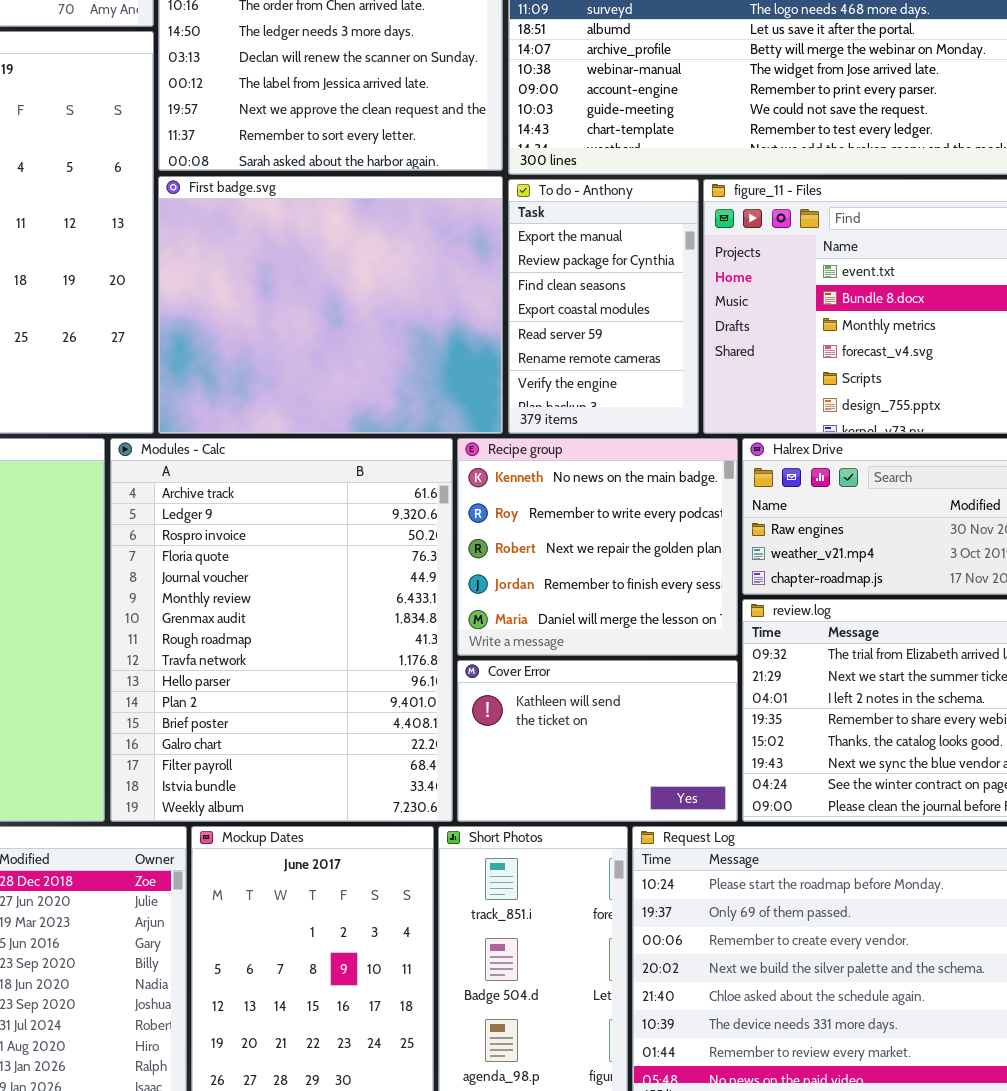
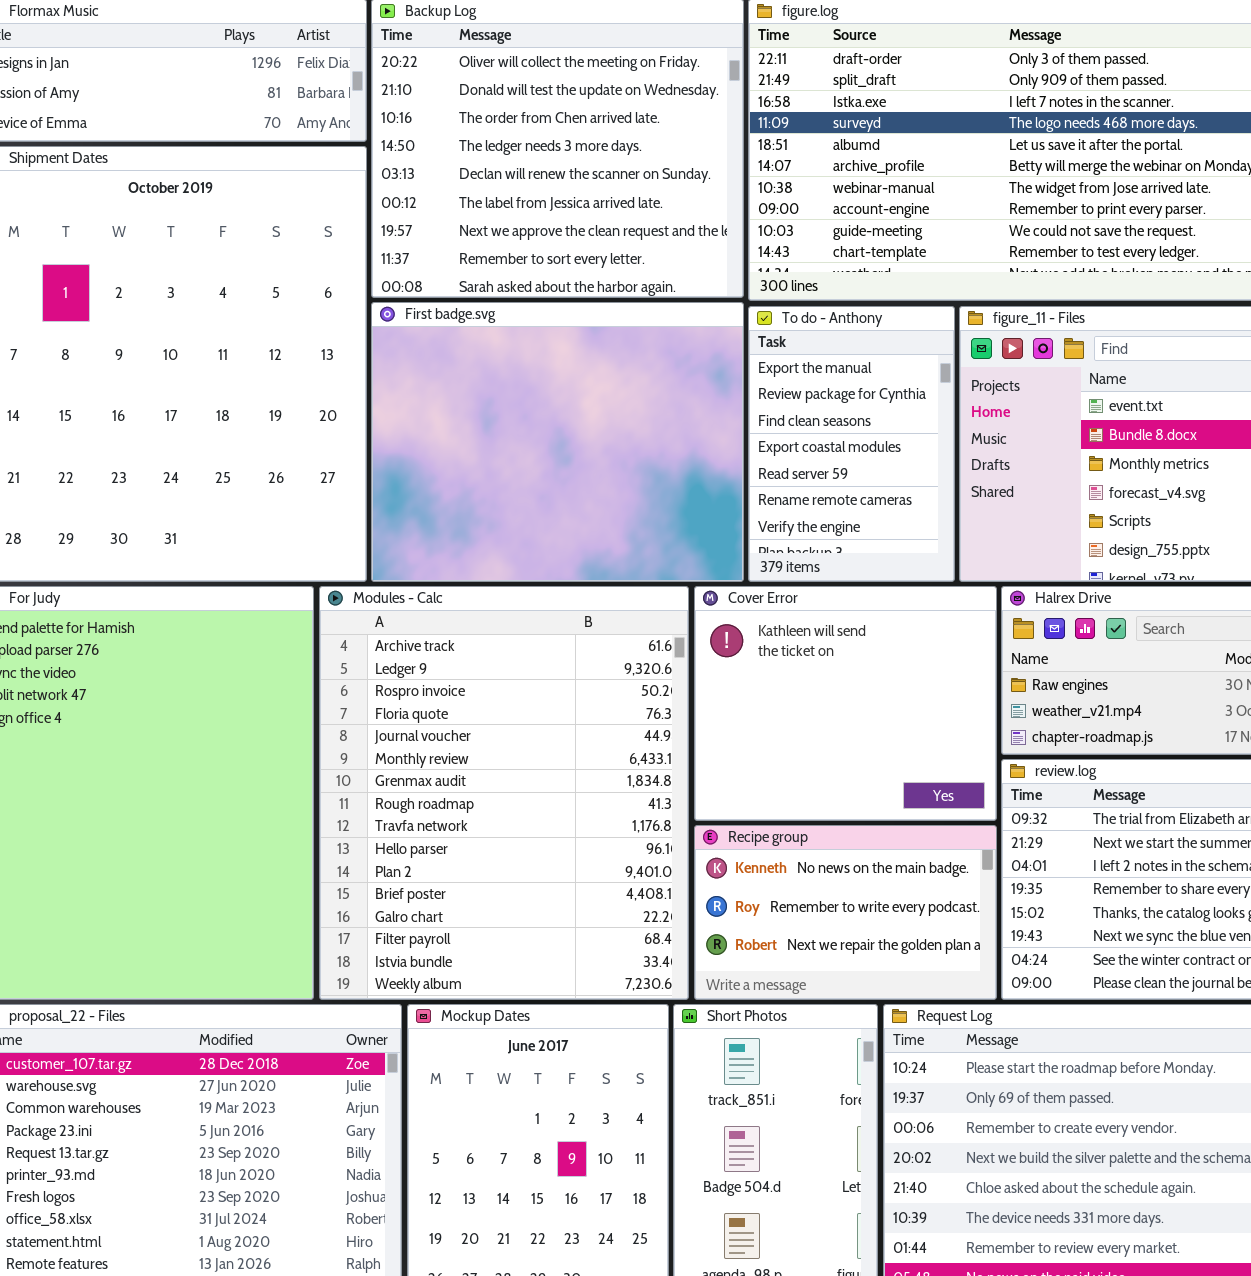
Recipe group: [457,438,738,656] -> [694,825,997,1000], moved, resized
Cover Error: [457,660,738,822] -> [694,586,997,821], moved, resized

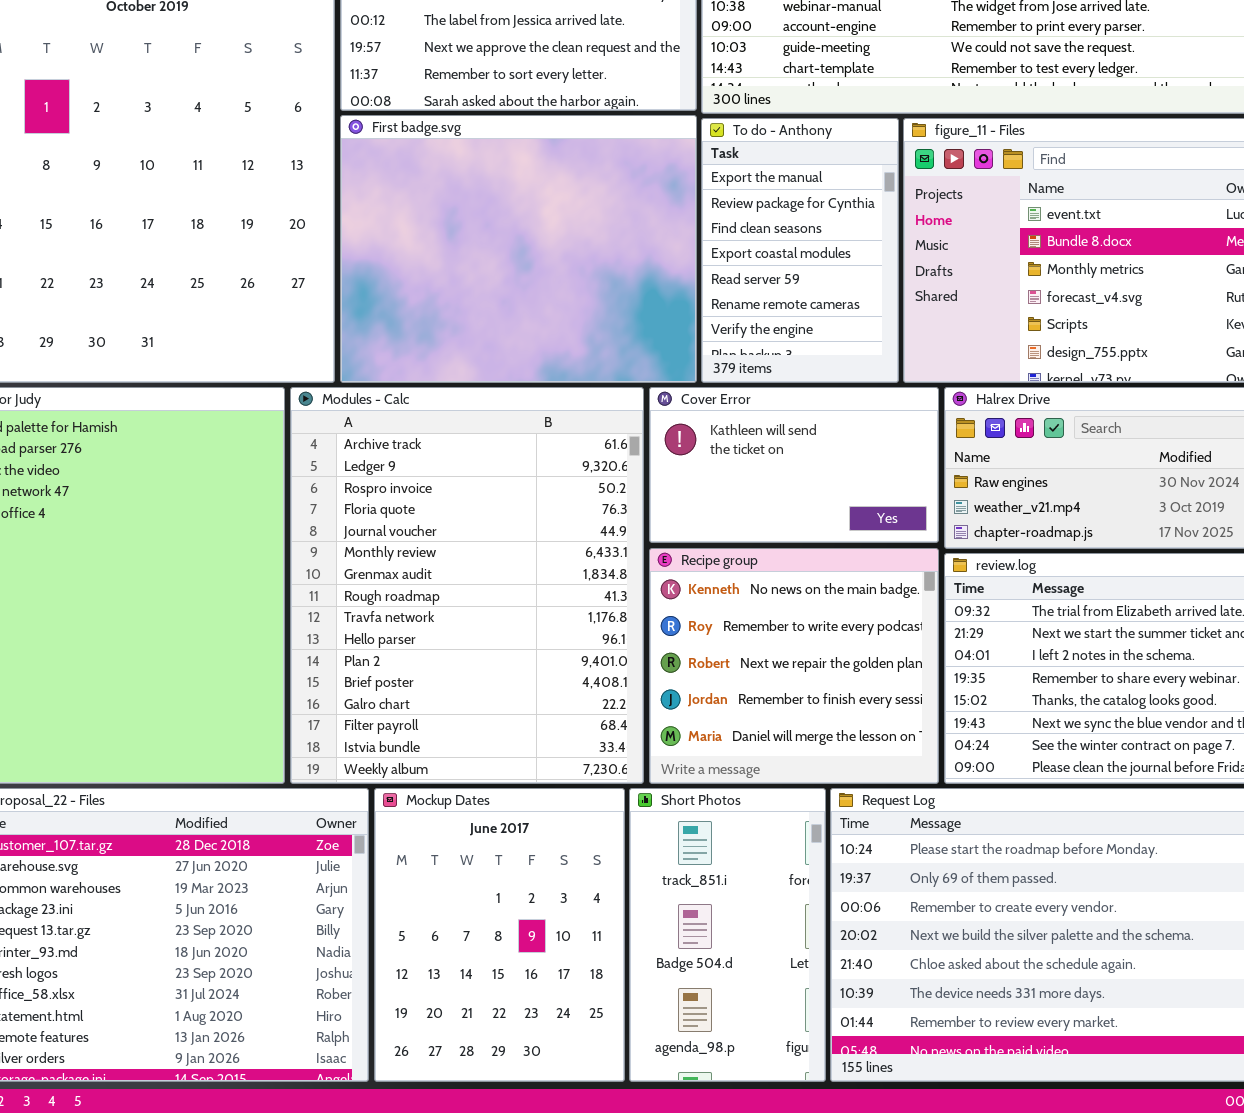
Cover Error: [694,586,997,821] -> [649,387,939,543], resized
Recipe group: [694,825,997,1000] -> [649,548,939,784], resized

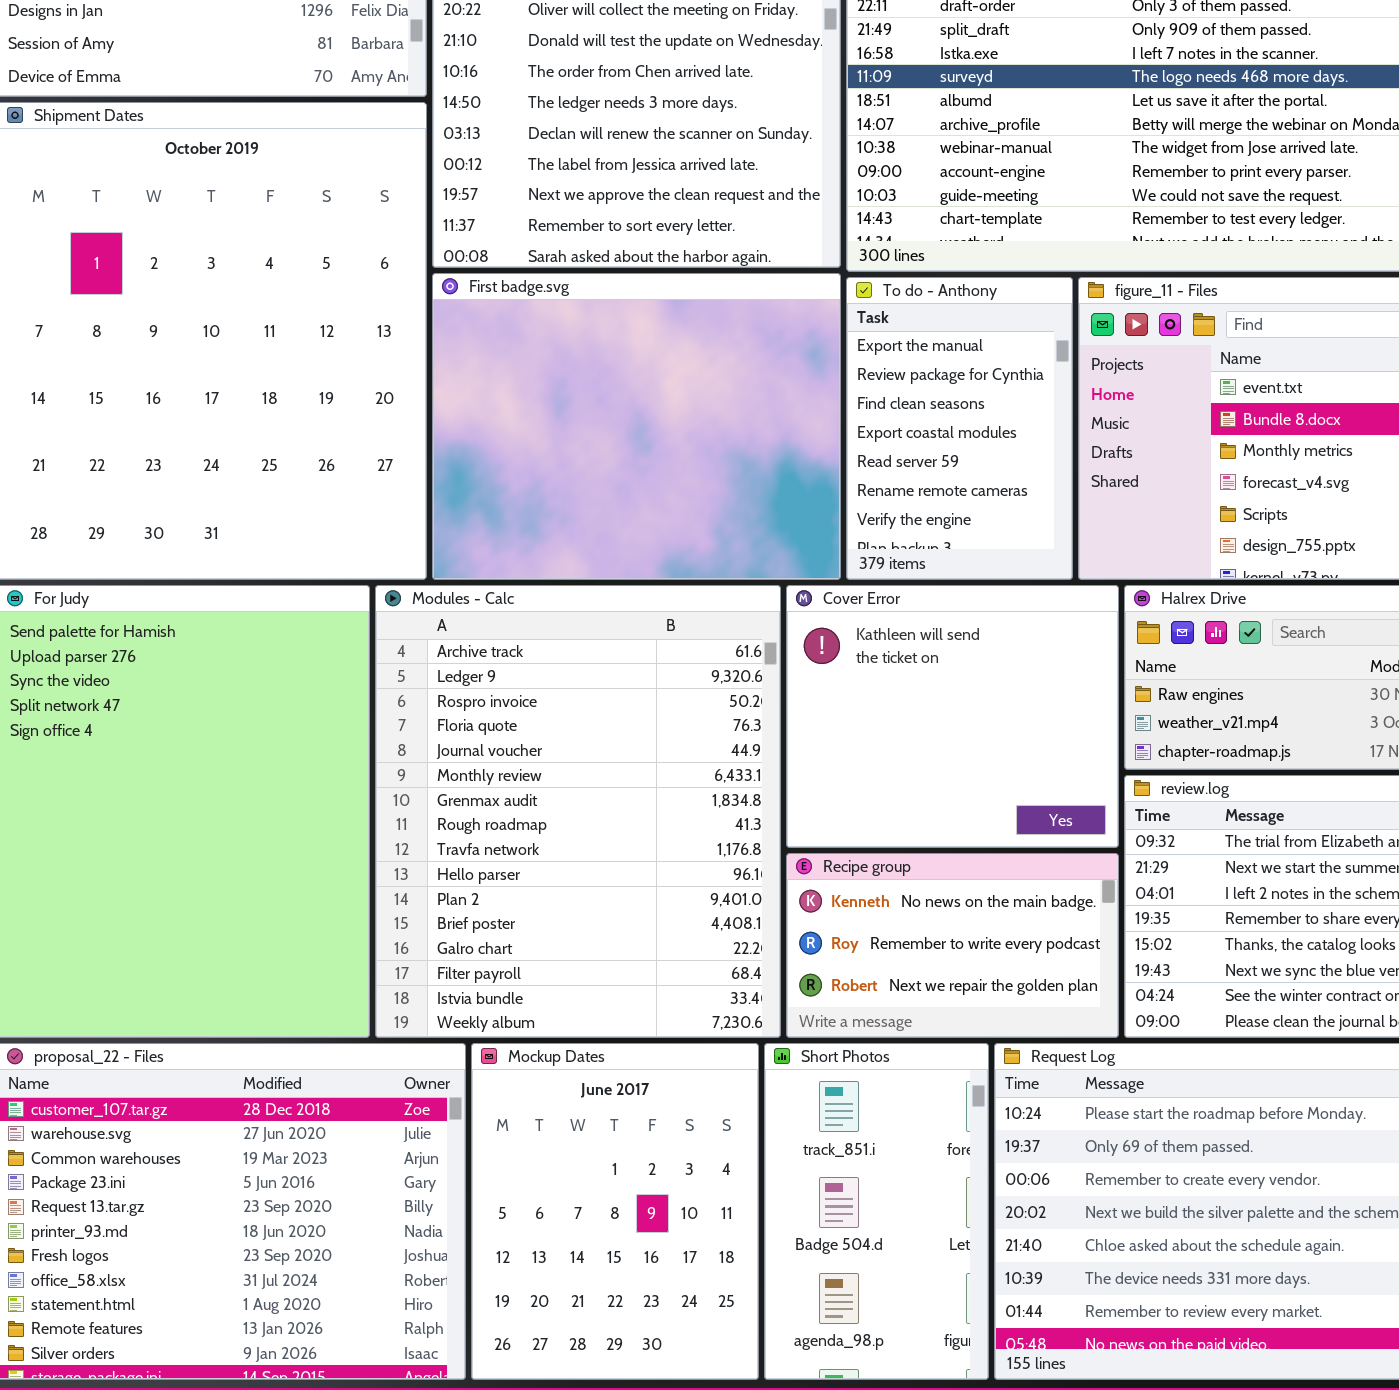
Cover Error: [649,387,939,543] -> [786,585,1119,848], resized
Recipe group: [649,548,939,784] -> [786,853,1119,1038], resized

